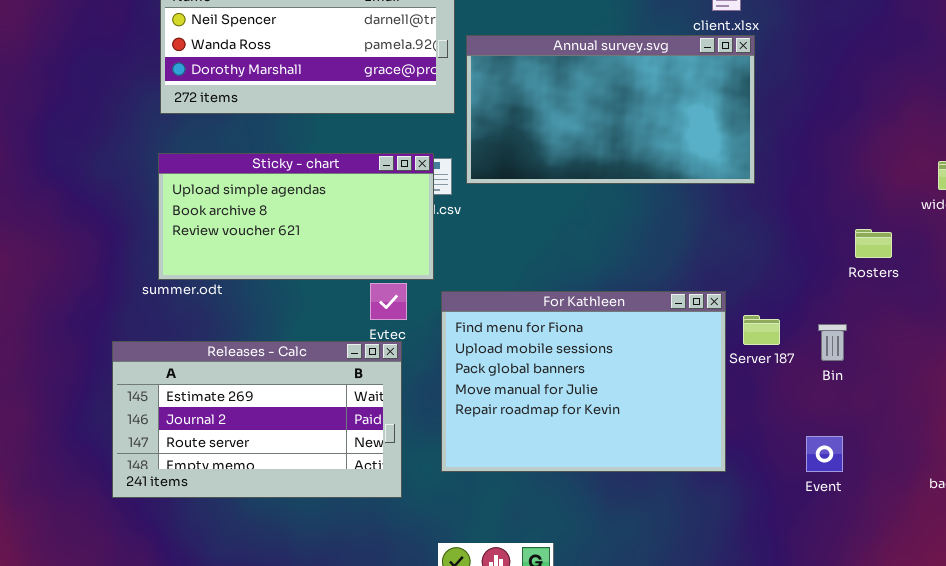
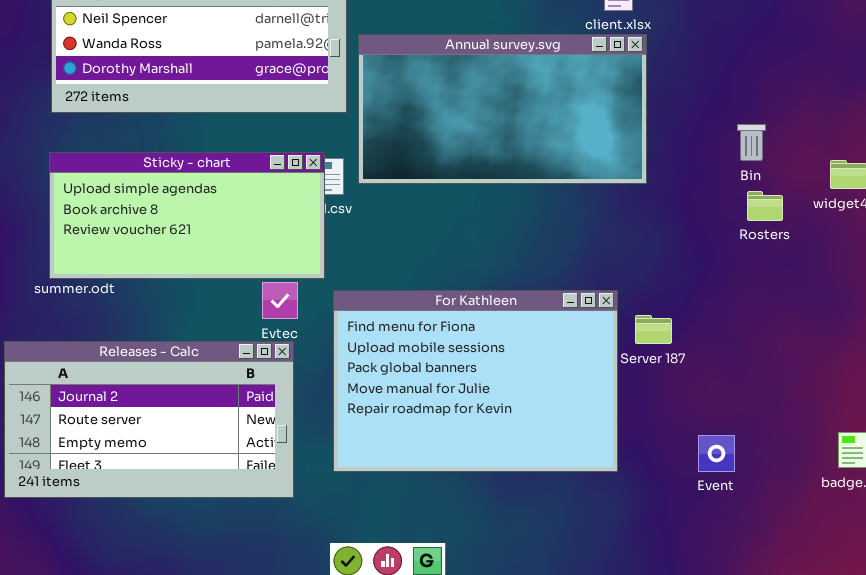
Rosters: [855,229,892,258] -> [747,191,783,221], moved
Bin: [818,324,847,361] -> [737,124,766,161], moved
Releases - Calc: [112,341,402,498] -> [4,341,294,498], scrolled down 1 row

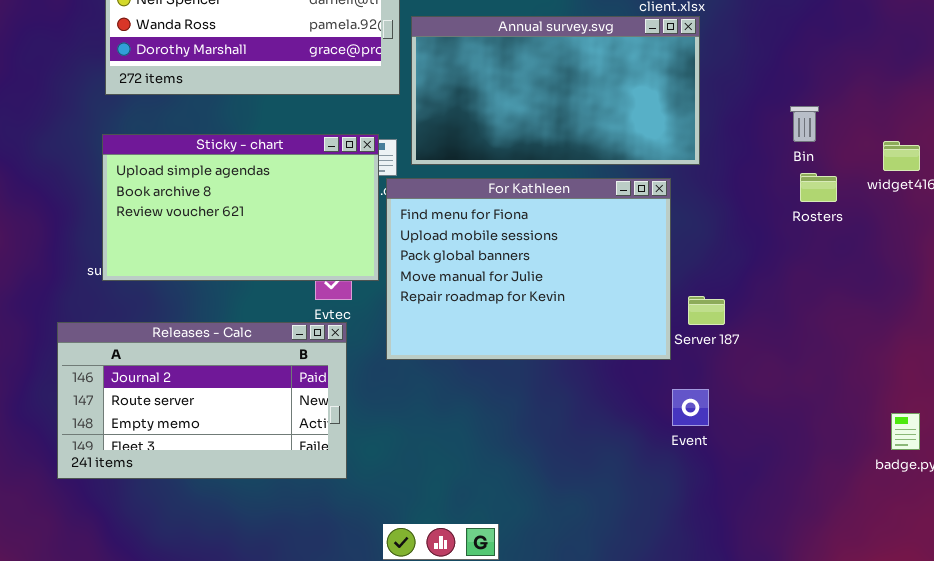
Sticky - chart: [49,152,325,279] -> [102,134,379,281], resized
For Kathleen: [333,290,618,472] -> [386,178,671,360], moved
Event: [698,435,735,472] -> [672,389,709,426], moved

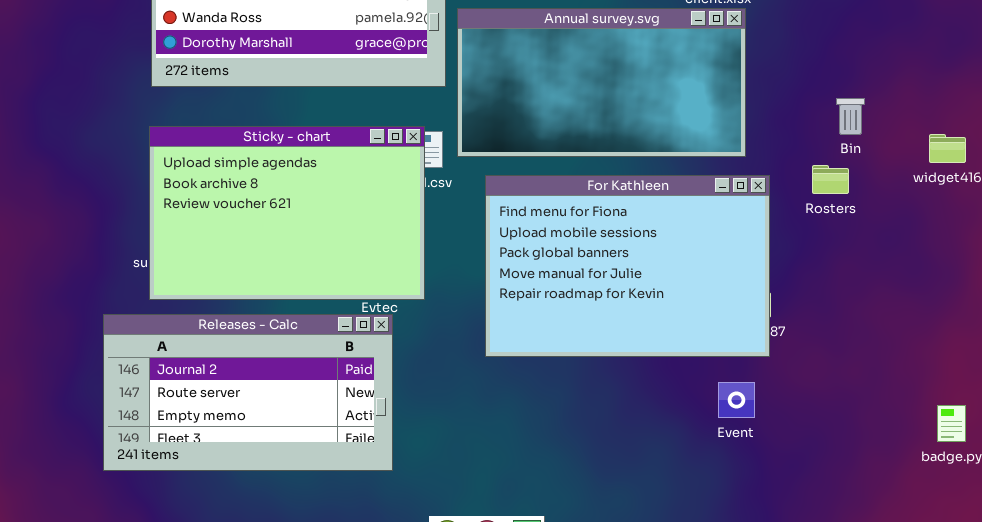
Sticky - chart: [102,134,379,281] -> [149,126,425,300], resized
Rosters: [800,173,837,202] -> [812,165,849,194], moved
For Kathleen: [386,178,671,360] -> [485,175,770,357], moved

